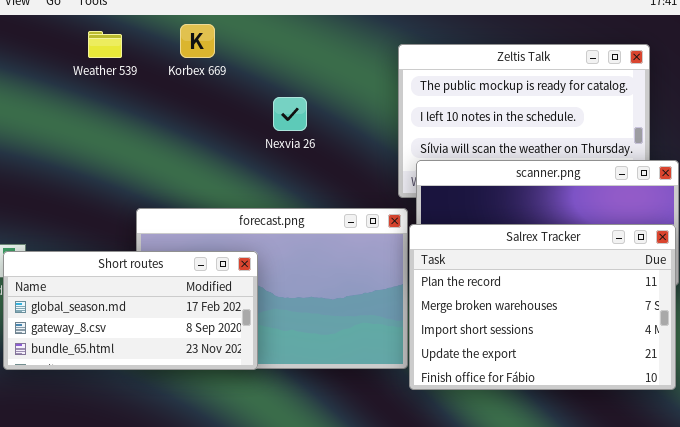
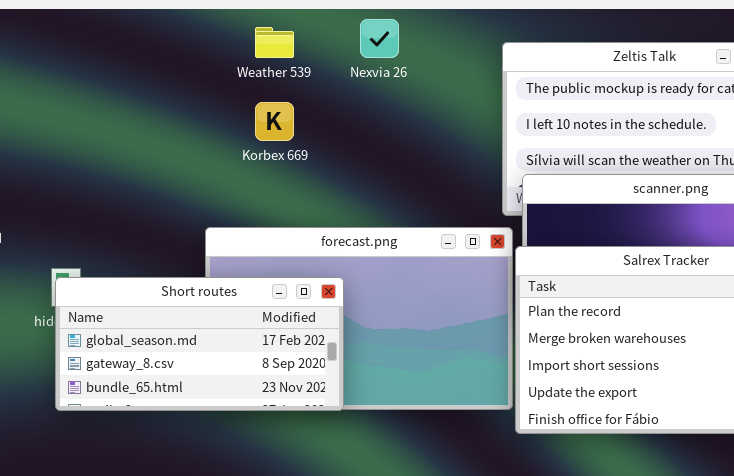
Korbex 669: [180,24,215,58] -> [255,102,294,141], moved
Weather 539: [88,31,122,58] -> [255,27,294,58], moved
Nexvia 26: [273,97,307,131] -> [360,19,399,58], moved

